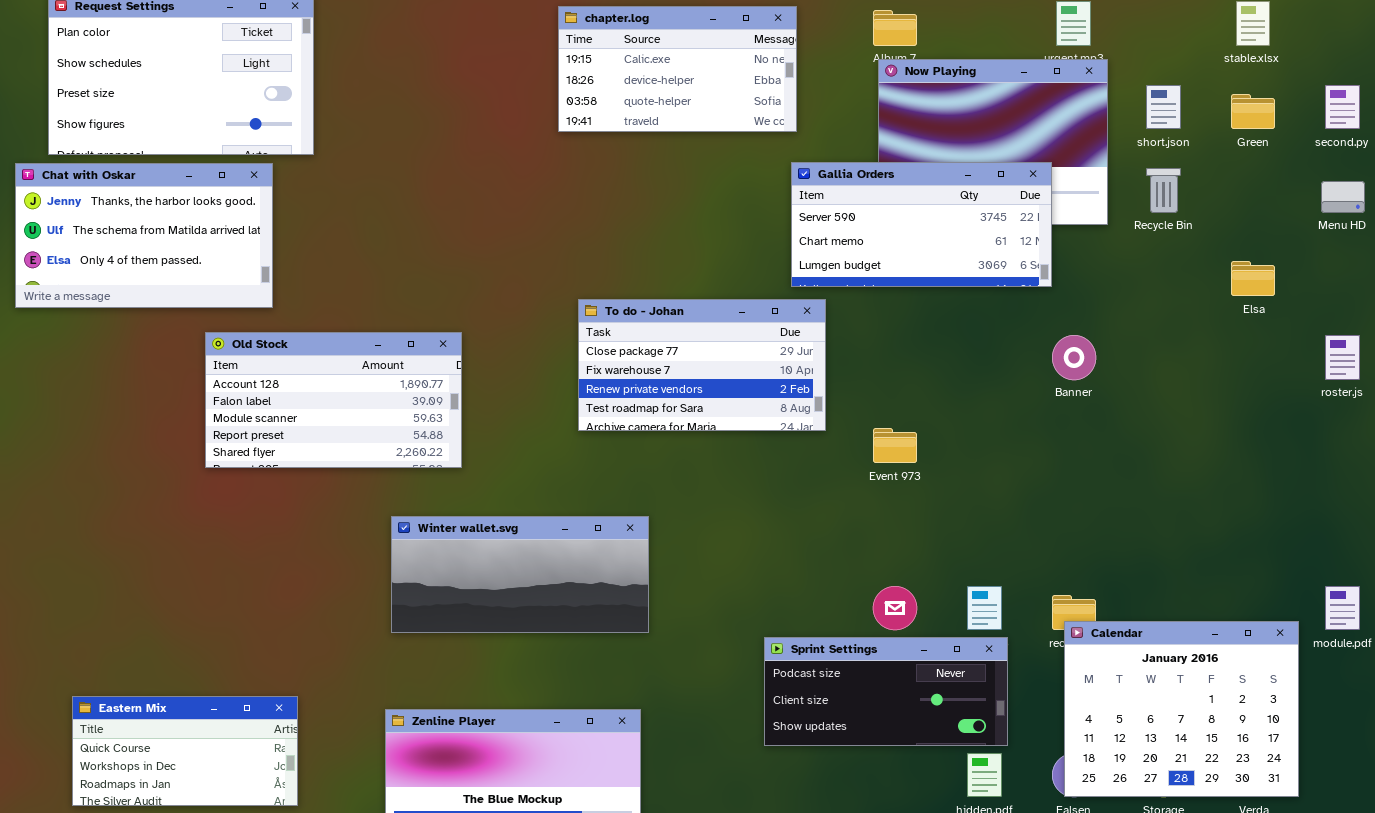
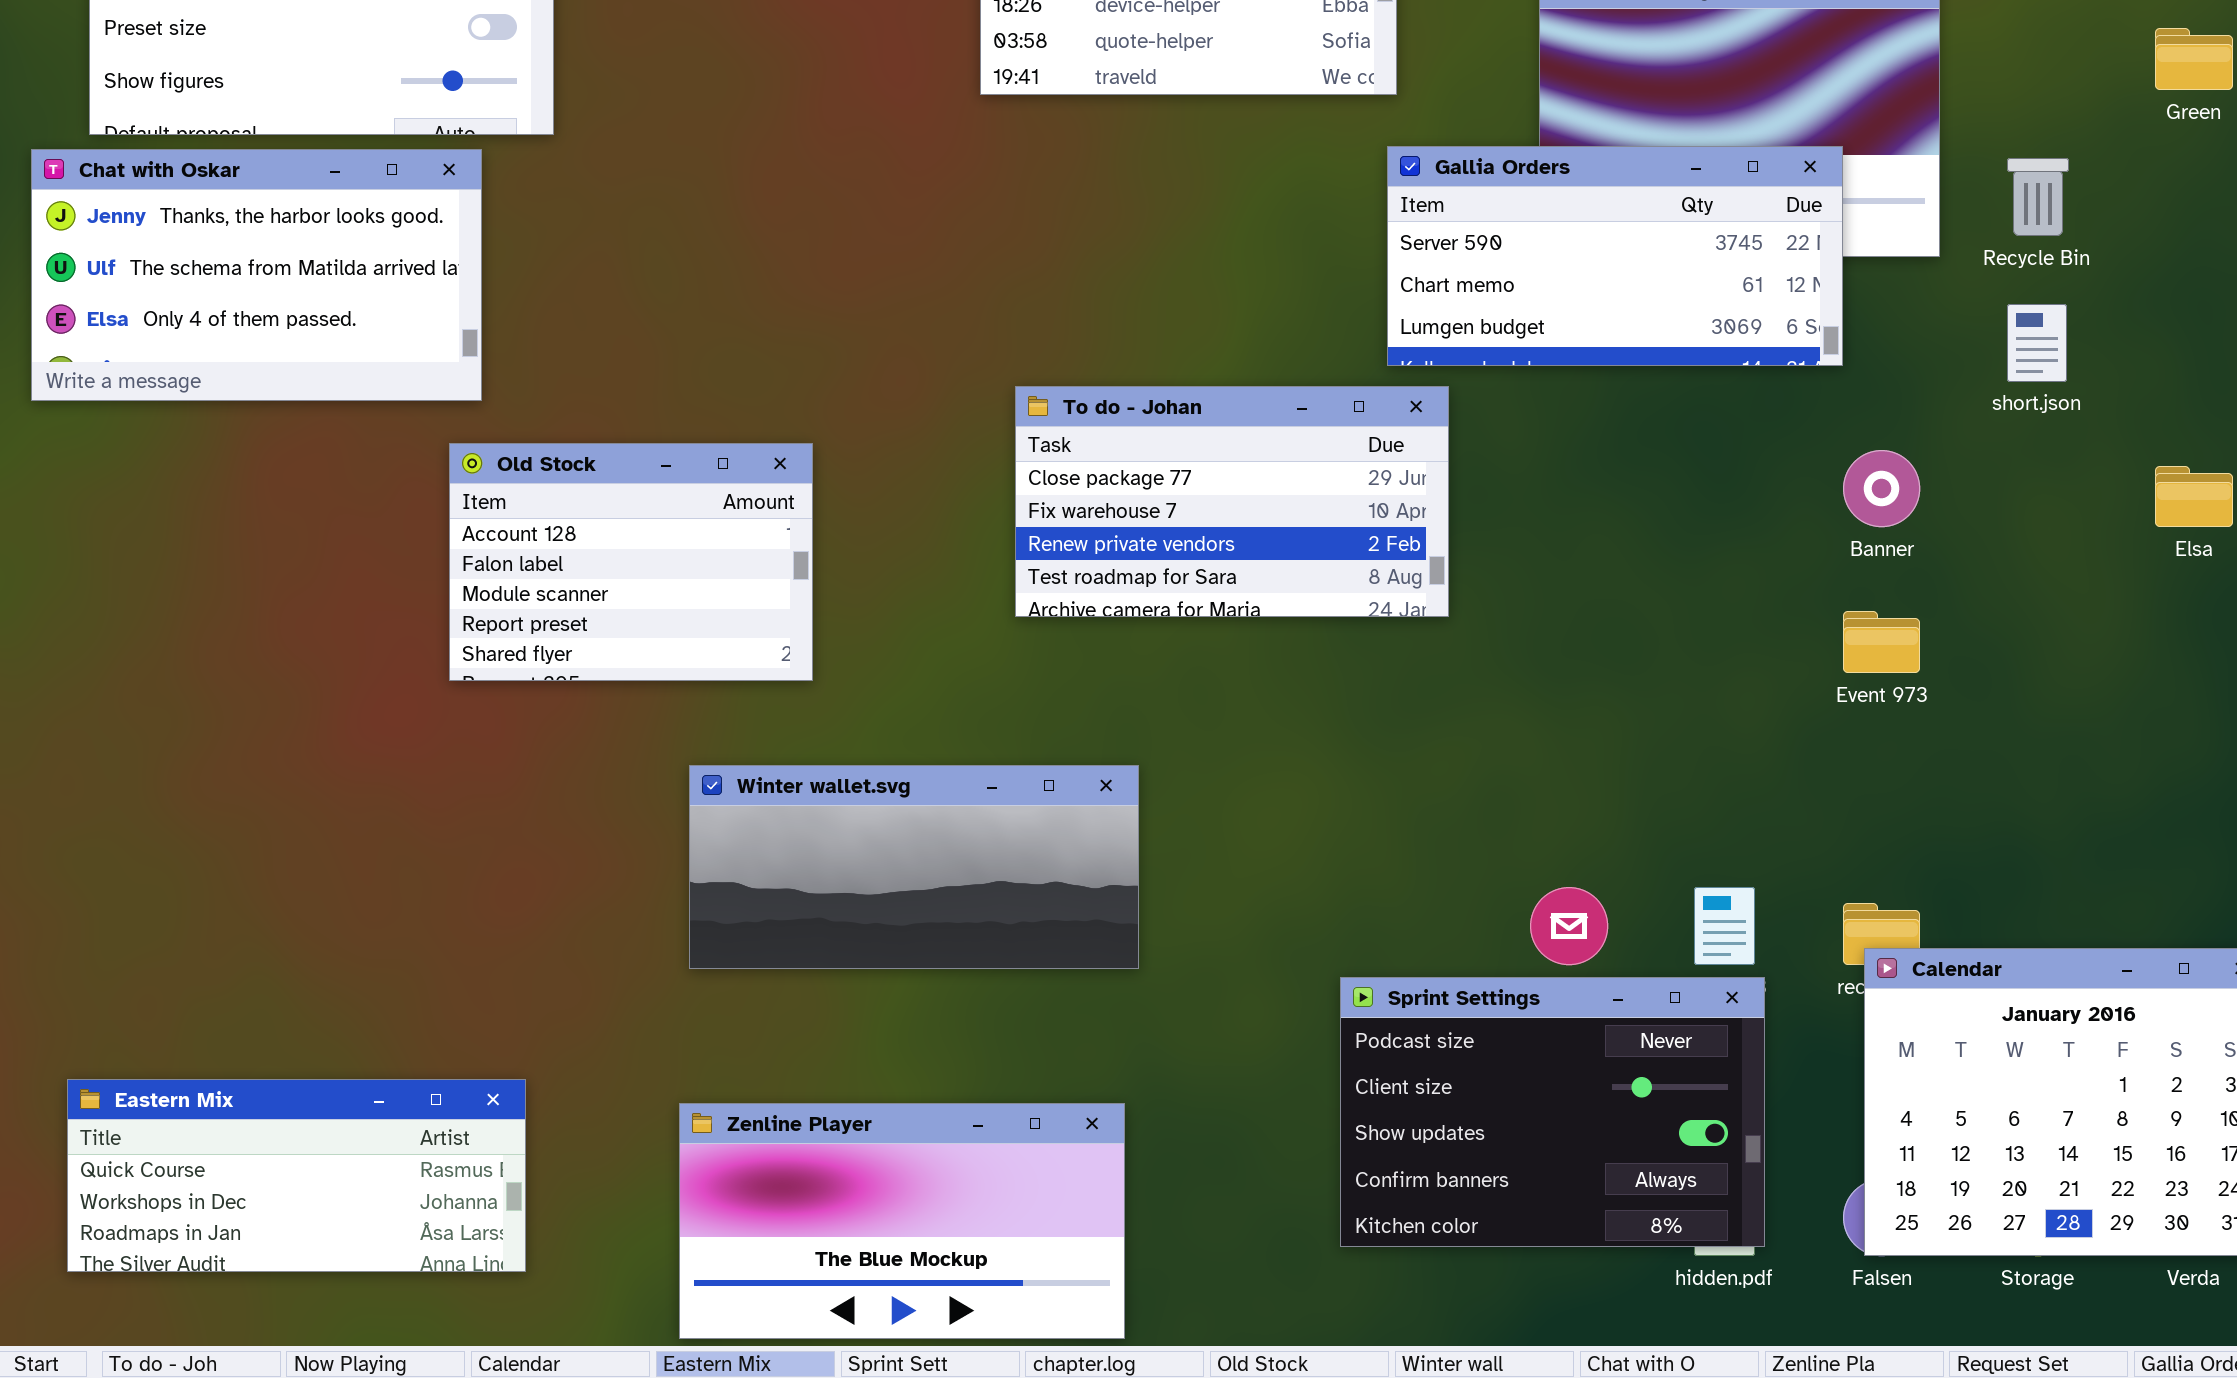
short.json: [1146,85,1181,129] -> [2007,304,2067,382], moved
Elsa: [1231,261,1275,296] -> [2155,466,2233,527], moved
Old Stock: [205,332,462,468] -> [449,443,813,681], resized
Event 973: [873,428,917,463] -> [1843,611,1920,673], moved
Sprint Settings: [764,637,1008,746] -> [1340,977,1765,1247], resized
Eastern Mix: [72,696,298,806] -> [67,1079,526,1272], resized

